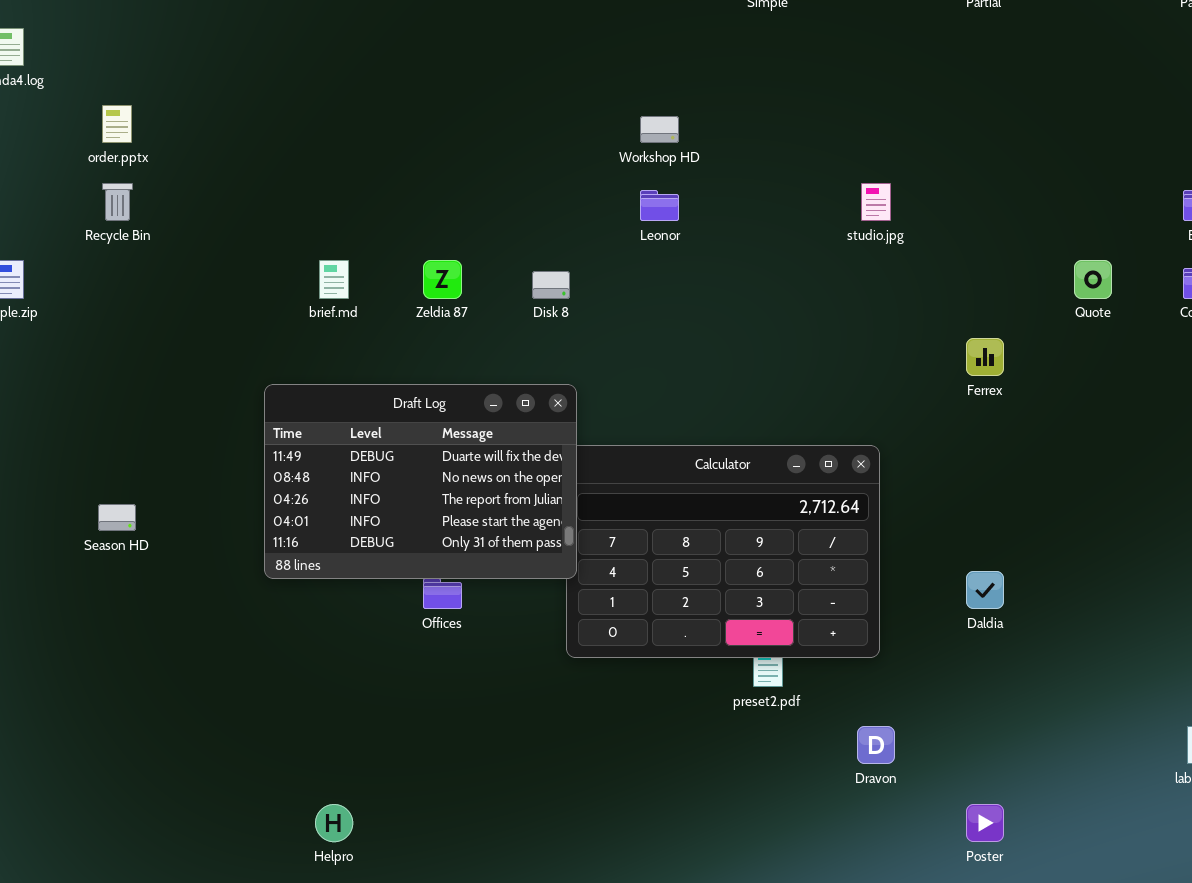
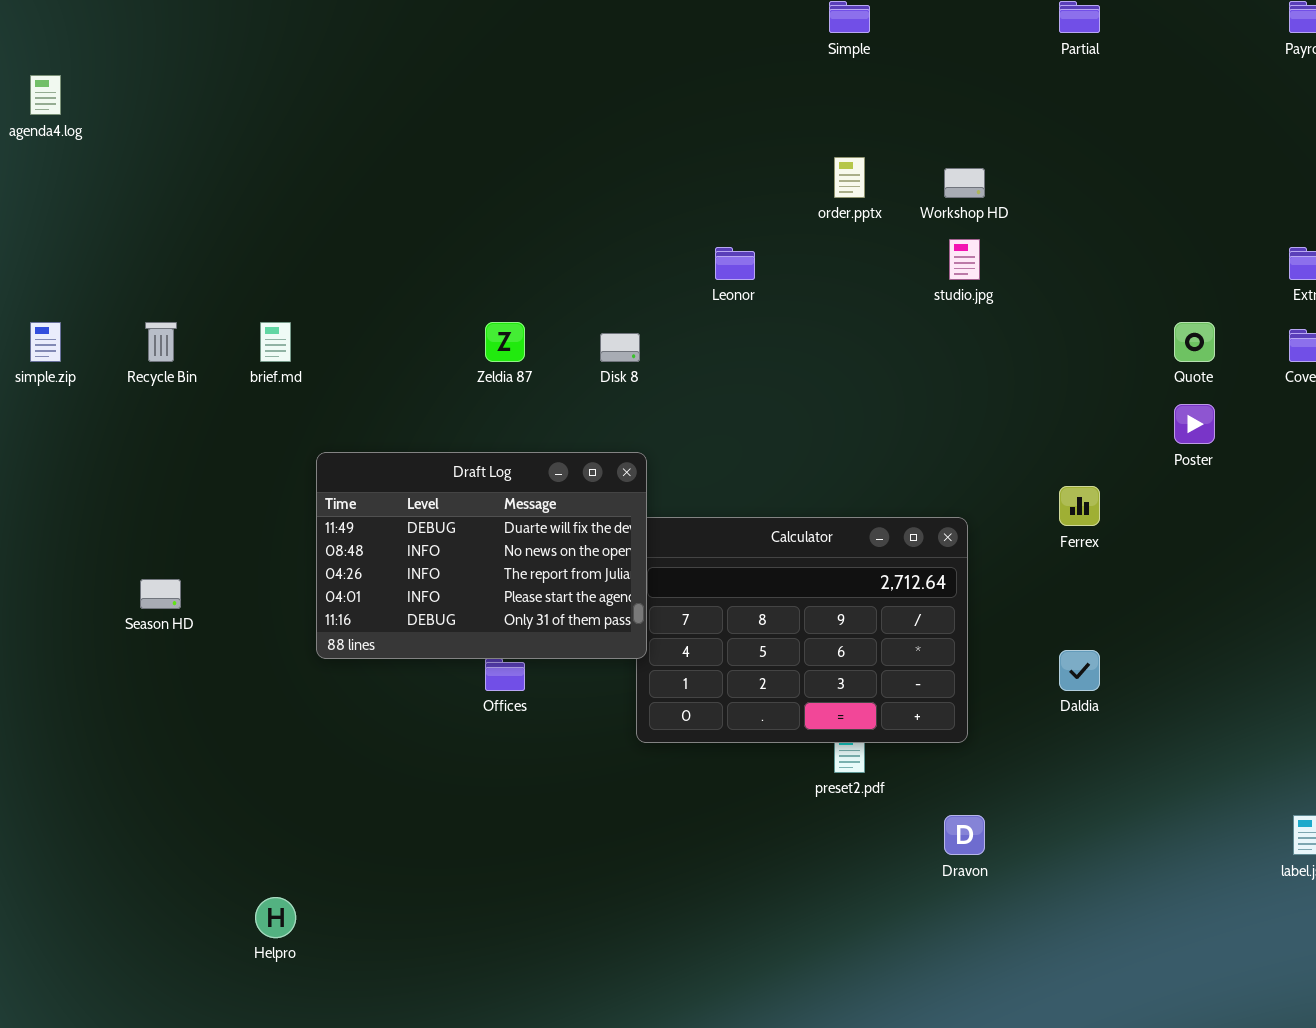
order.pptx: [102,105,132,143] -> [834,157,865,198], moved
Workshop HD: [640,116,679,143] -> [944,168,985,198], moved
Recycle Bin: [102,183,133,221] -> [145,322,177,362], moved
brief.md: [319,260,349,299] -> [260,322,291,362], moved
Ferrex: [966,338,1004,376] -> [1059,486,1100,526], moved
Helpro: [315,804,353,842] -> [255,897,296,938], moved
Poster: [966,804,1004,842] -> [1174,404,1215,444], moved

